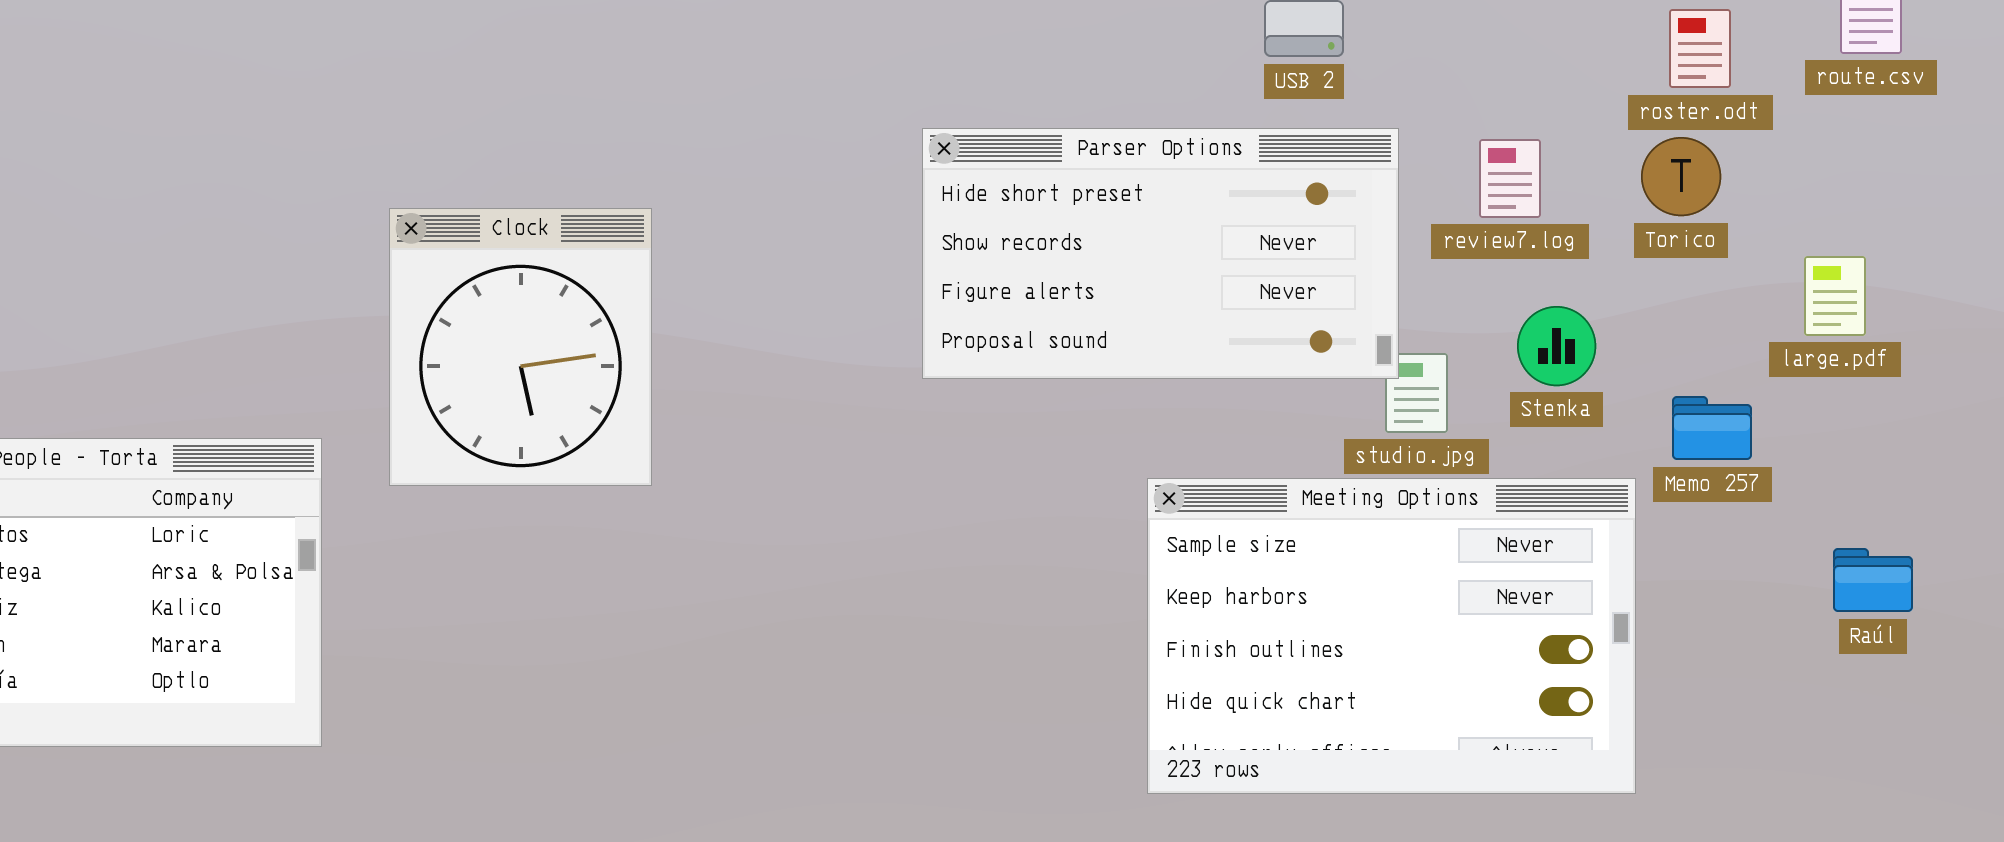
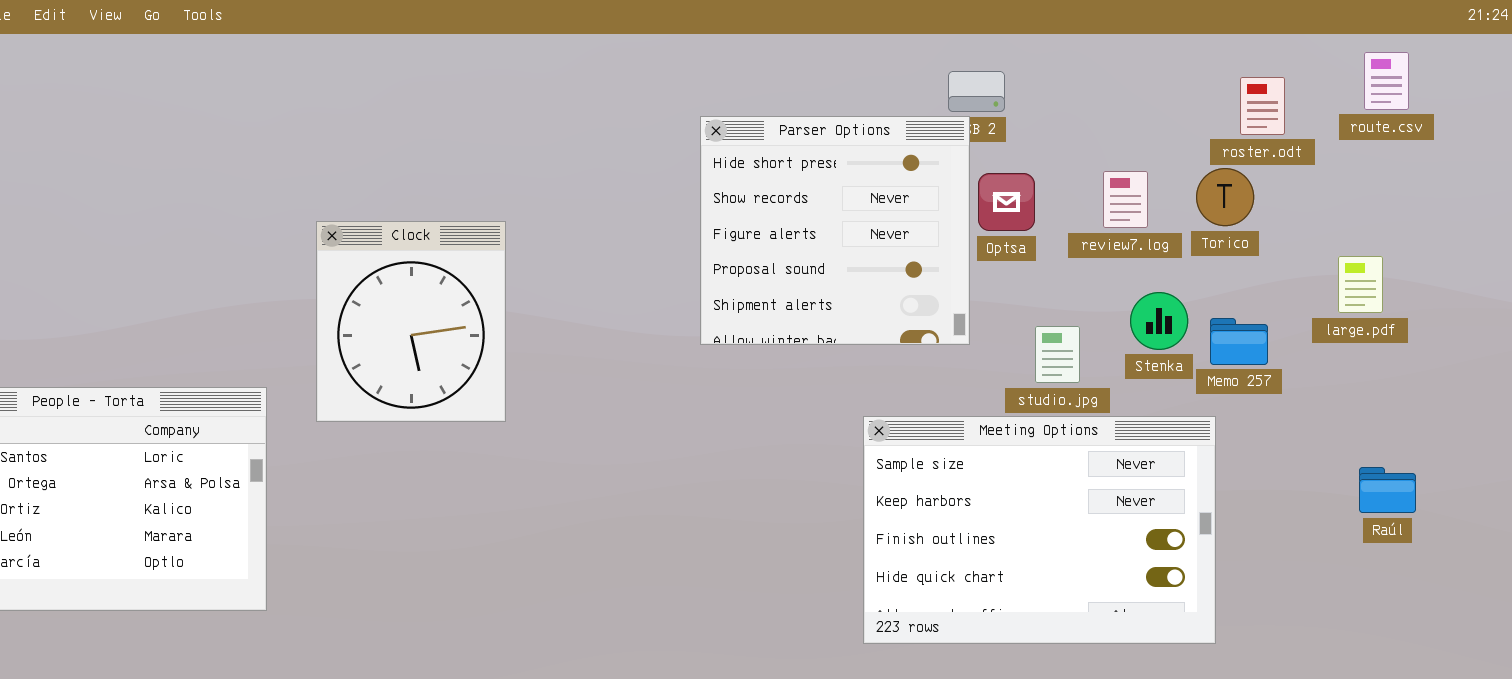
Parser Options: [922,128,1399,379] -> [700,116,970,345], resized
Torico: [1641,137,1721,216] -> [1196,168,1254,226], moved
Memo 257: [1672,396,1752,460] -> [1210,318,1268,365], moved

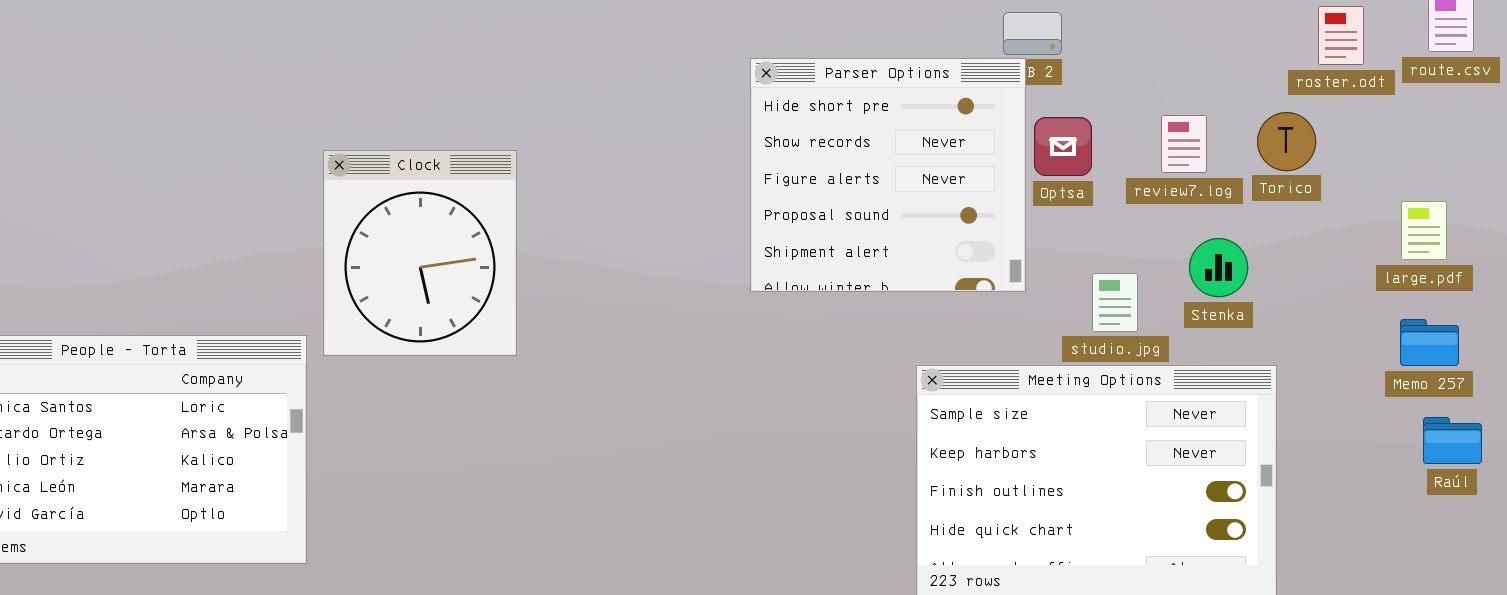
roster.odt: [1240,77,1285,135] -> [1318,6,1364,65], moved
Clock: [316,221,506,422] -> [323,150,517,356], moved
Memo 257: [1210,318,1268,365] -> [1400,319,1459,366], moved

